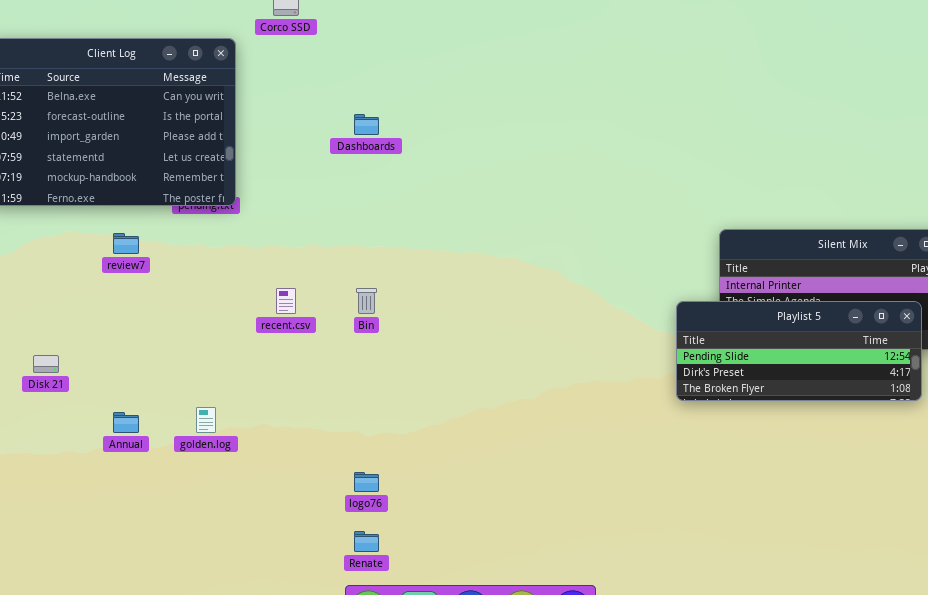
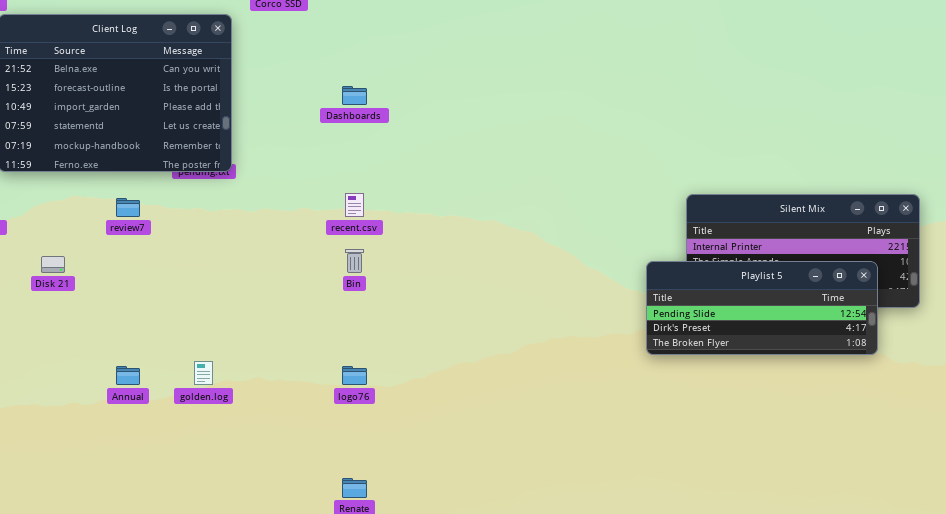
recent.csv: [276,288,296,314] -> [345,193,364,217], moved
Disk 21: [33,355,59,373] -> [41,256,65,273], moved
logo76: [354,472,379,492] -> [342,366,367,385], moved

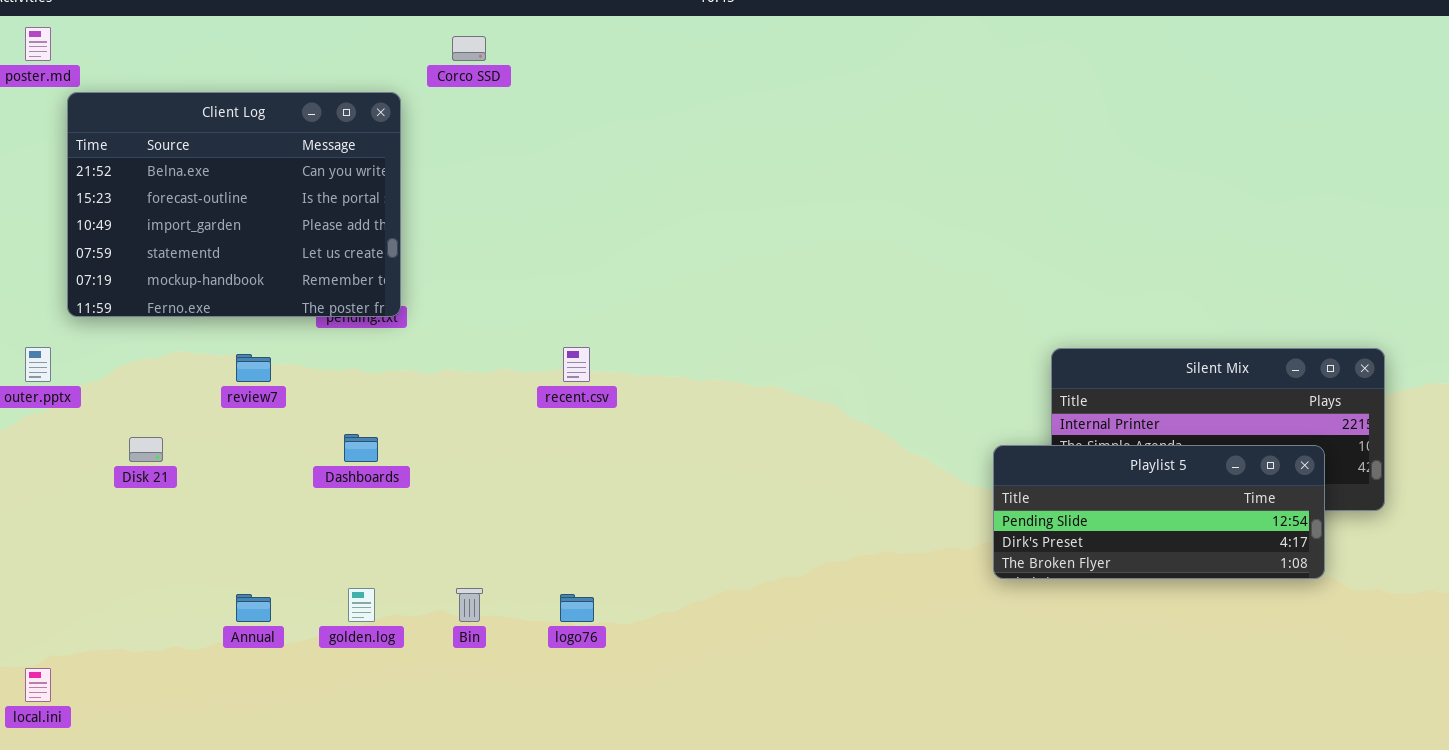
Dashboards: [342,86,367,105] -> [344,434,378,462], moved
Bin: [345,249,364,273] -> [456,588,483,622], moved

